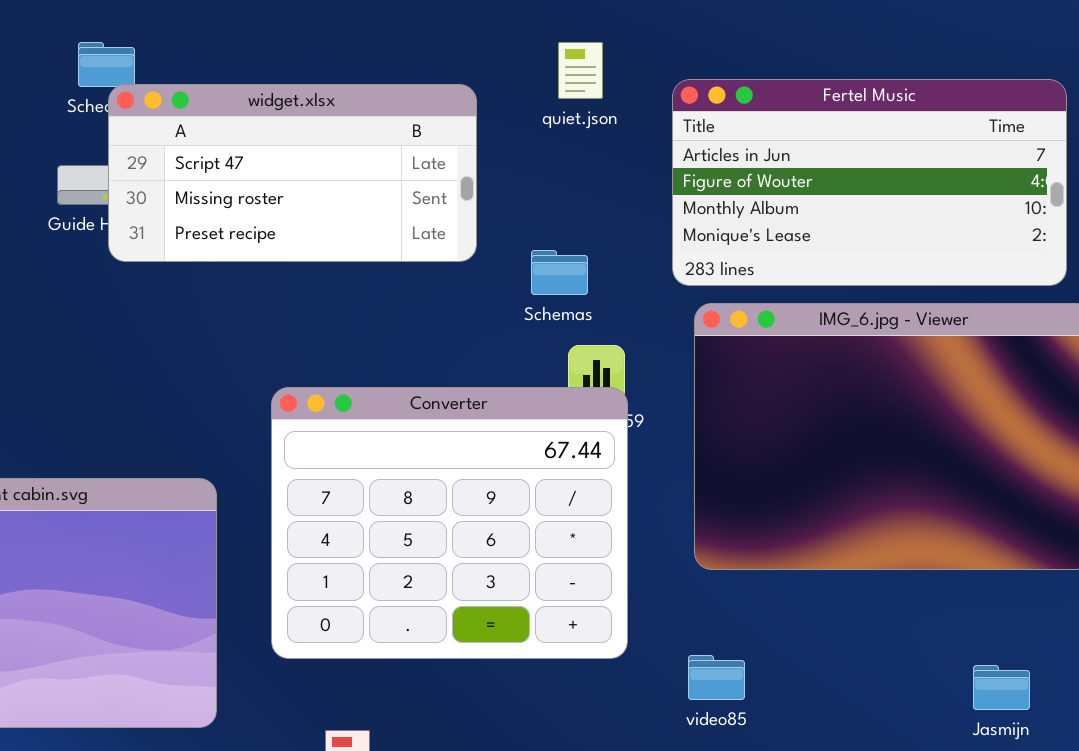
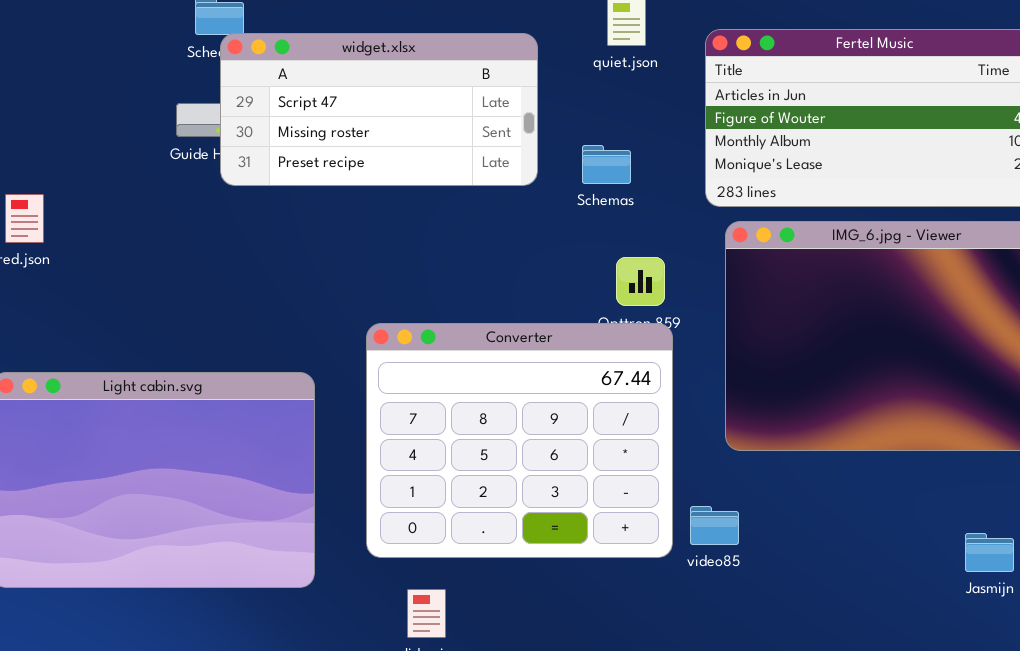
Schemas: [531,250,588,295] -> [582,145,631,184], moved
Converter: [271,387,628,659] -> [366,323,673,558], moved
video85: [688,655,745,700] -> [690,506,739,545], moved

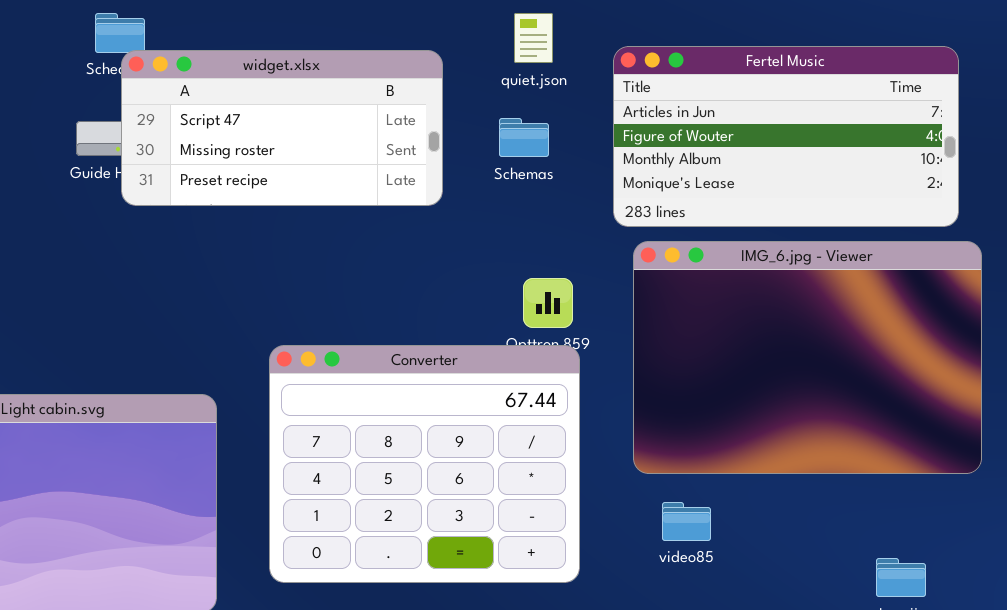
Schemas: [582,145,631,184] -> [499,118,549,157], moved
video85: [690,506,739,545] -> [662,502,711,541], moved

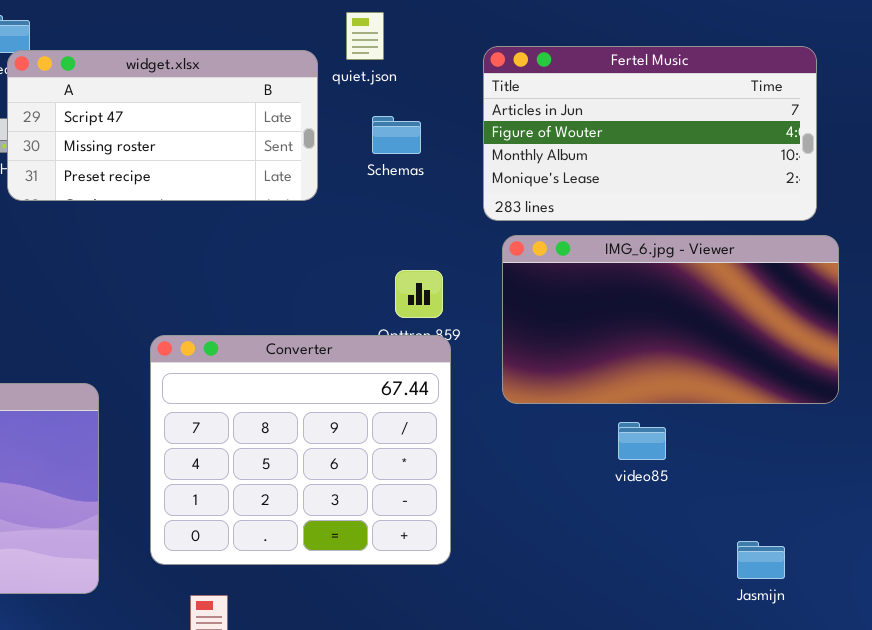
quiet.json: [514,13,553,63] -> [346,12,384,60], moved
IMG_6.jpg - Viewer: [633,241,982,474] -> [502,235,839,404], resized
video85: [662,502,711,541] -> [618,422,666,460], moved

